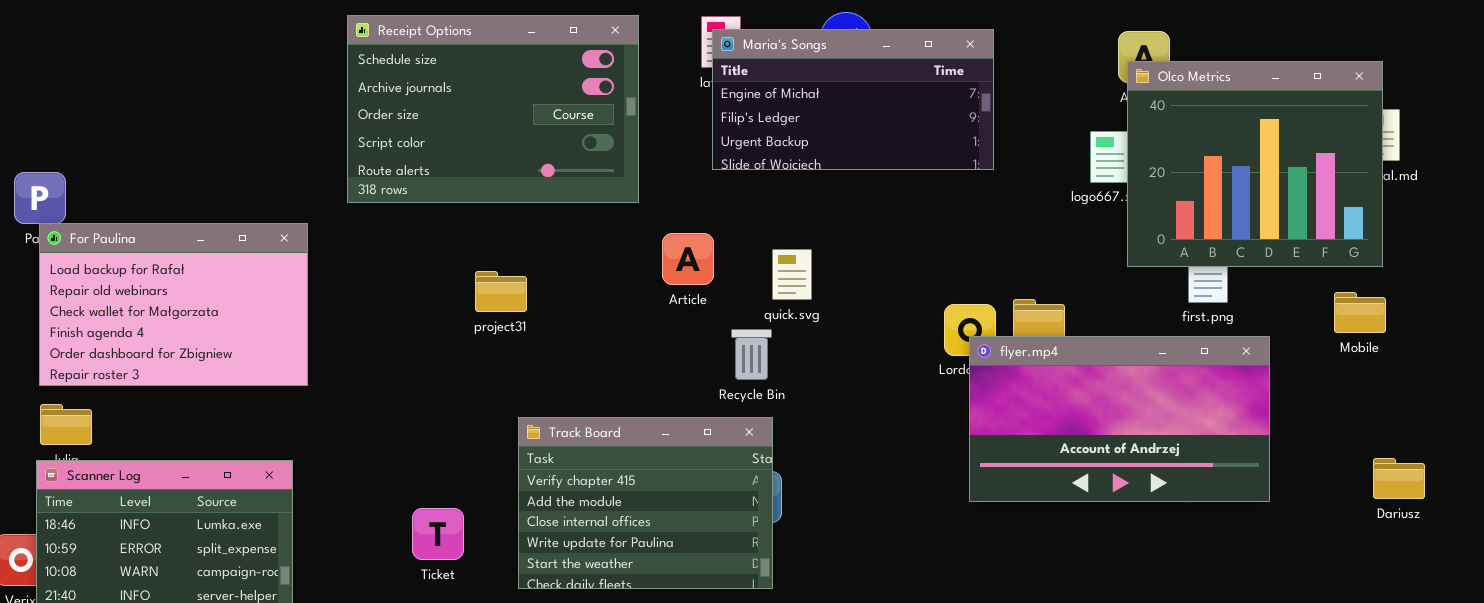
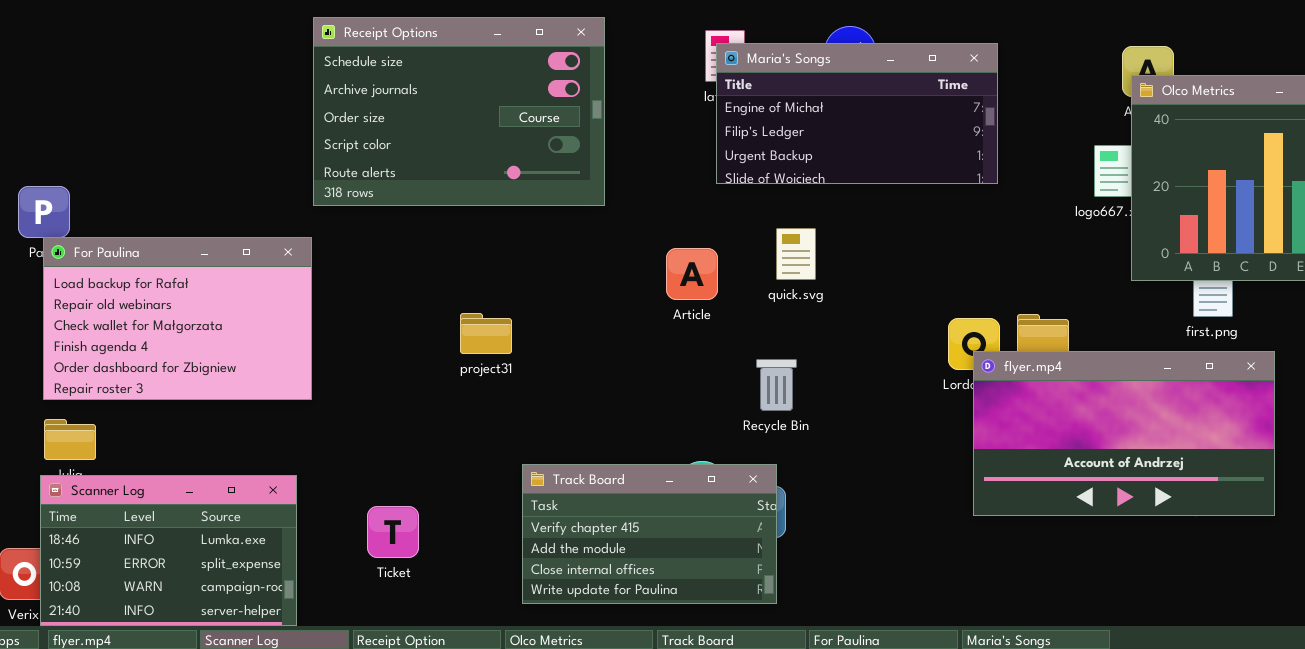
Receipt Options: [347,15,639,203] -> [313,17,605,206], moved
quick.svg: [772,249,812,300] -> [776,228,816,280], moved
project31: [475,271,527,312] -> [460,313,512,354], moved
Recycle Bin: [731,329,772,380] -> [756,359,797,411], moved
Track Board: [518,417,773,589] -> [522,464,777,604], resized
Ticket: [412,508,464,560] -> [367,506,419,558], moved

